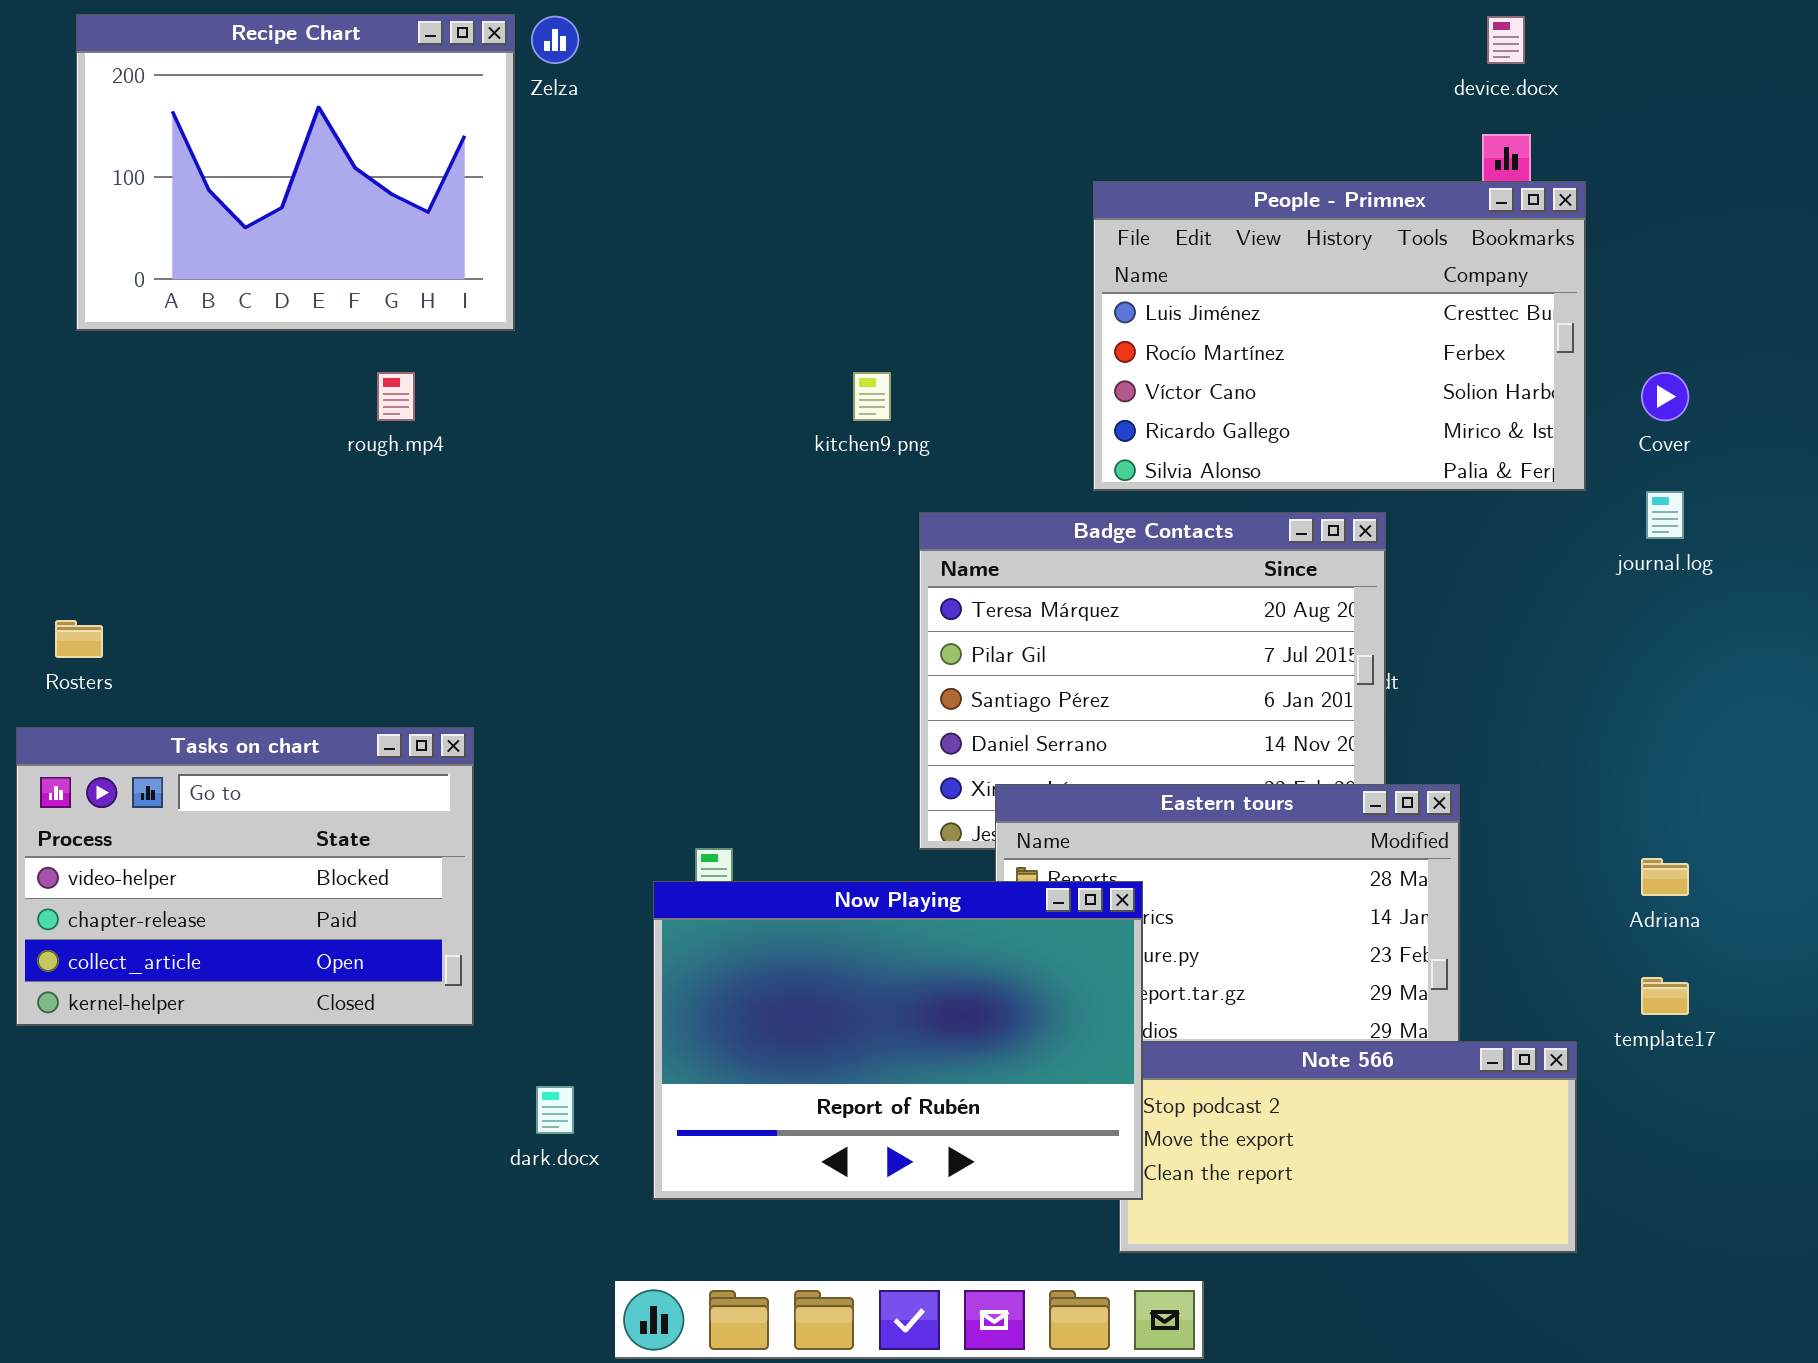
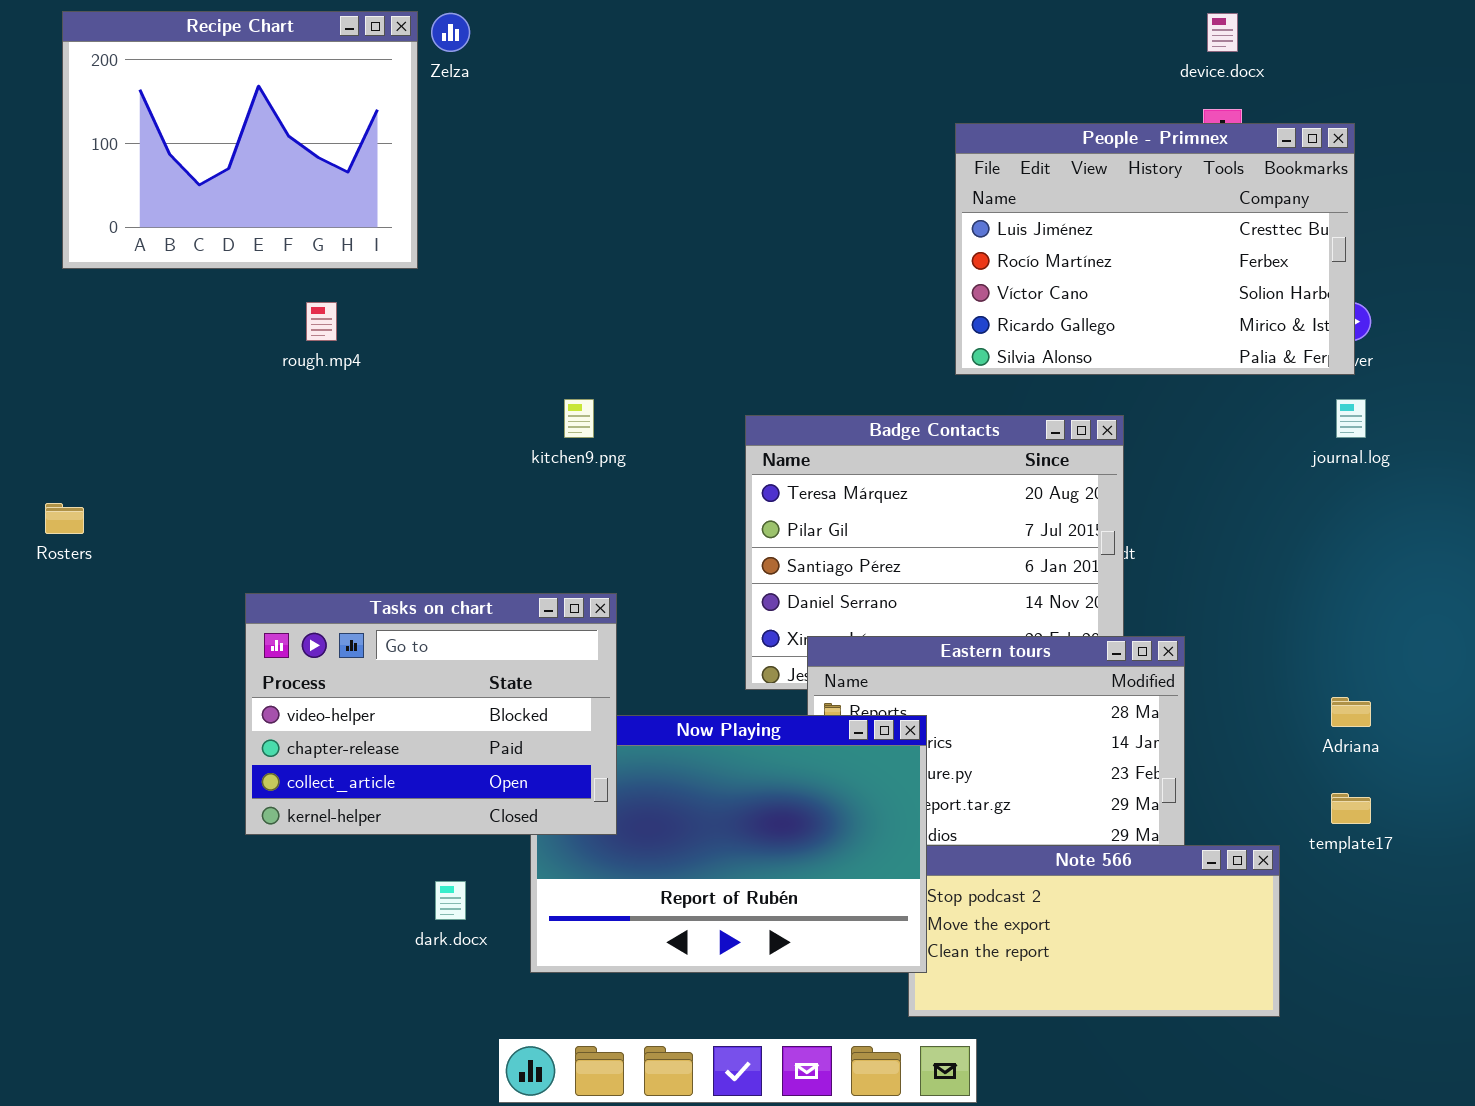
People - Primnex: [1093,181,1586,491] -> [955,123,1355,375], moved
kitchen9.png: [853,372,891,421] -> [564,399,594,438], moved
Tasks on chart: [16,727,474,1026] -> [245,593,617,835], moved

